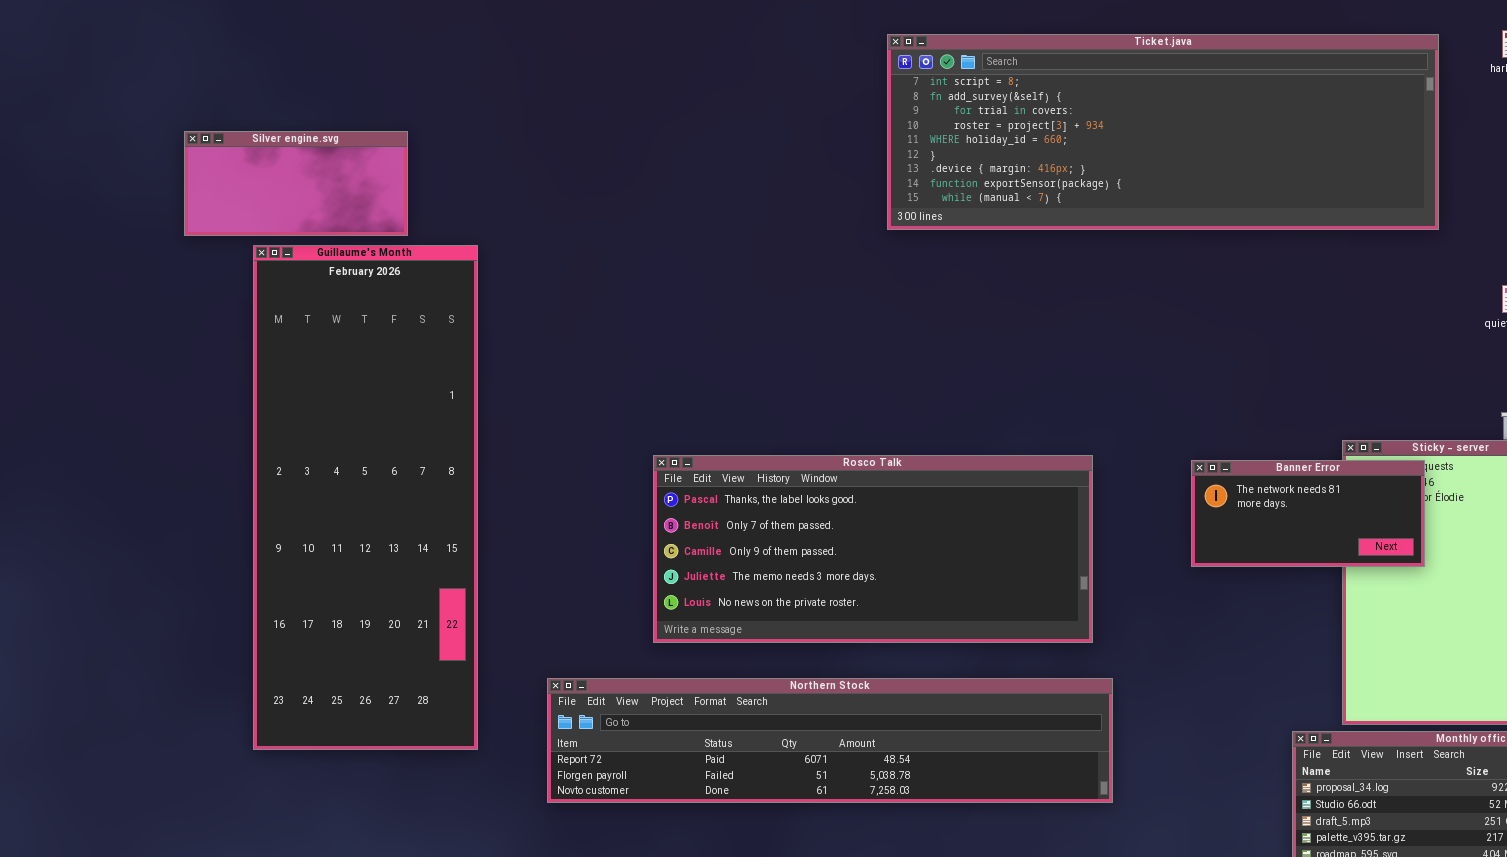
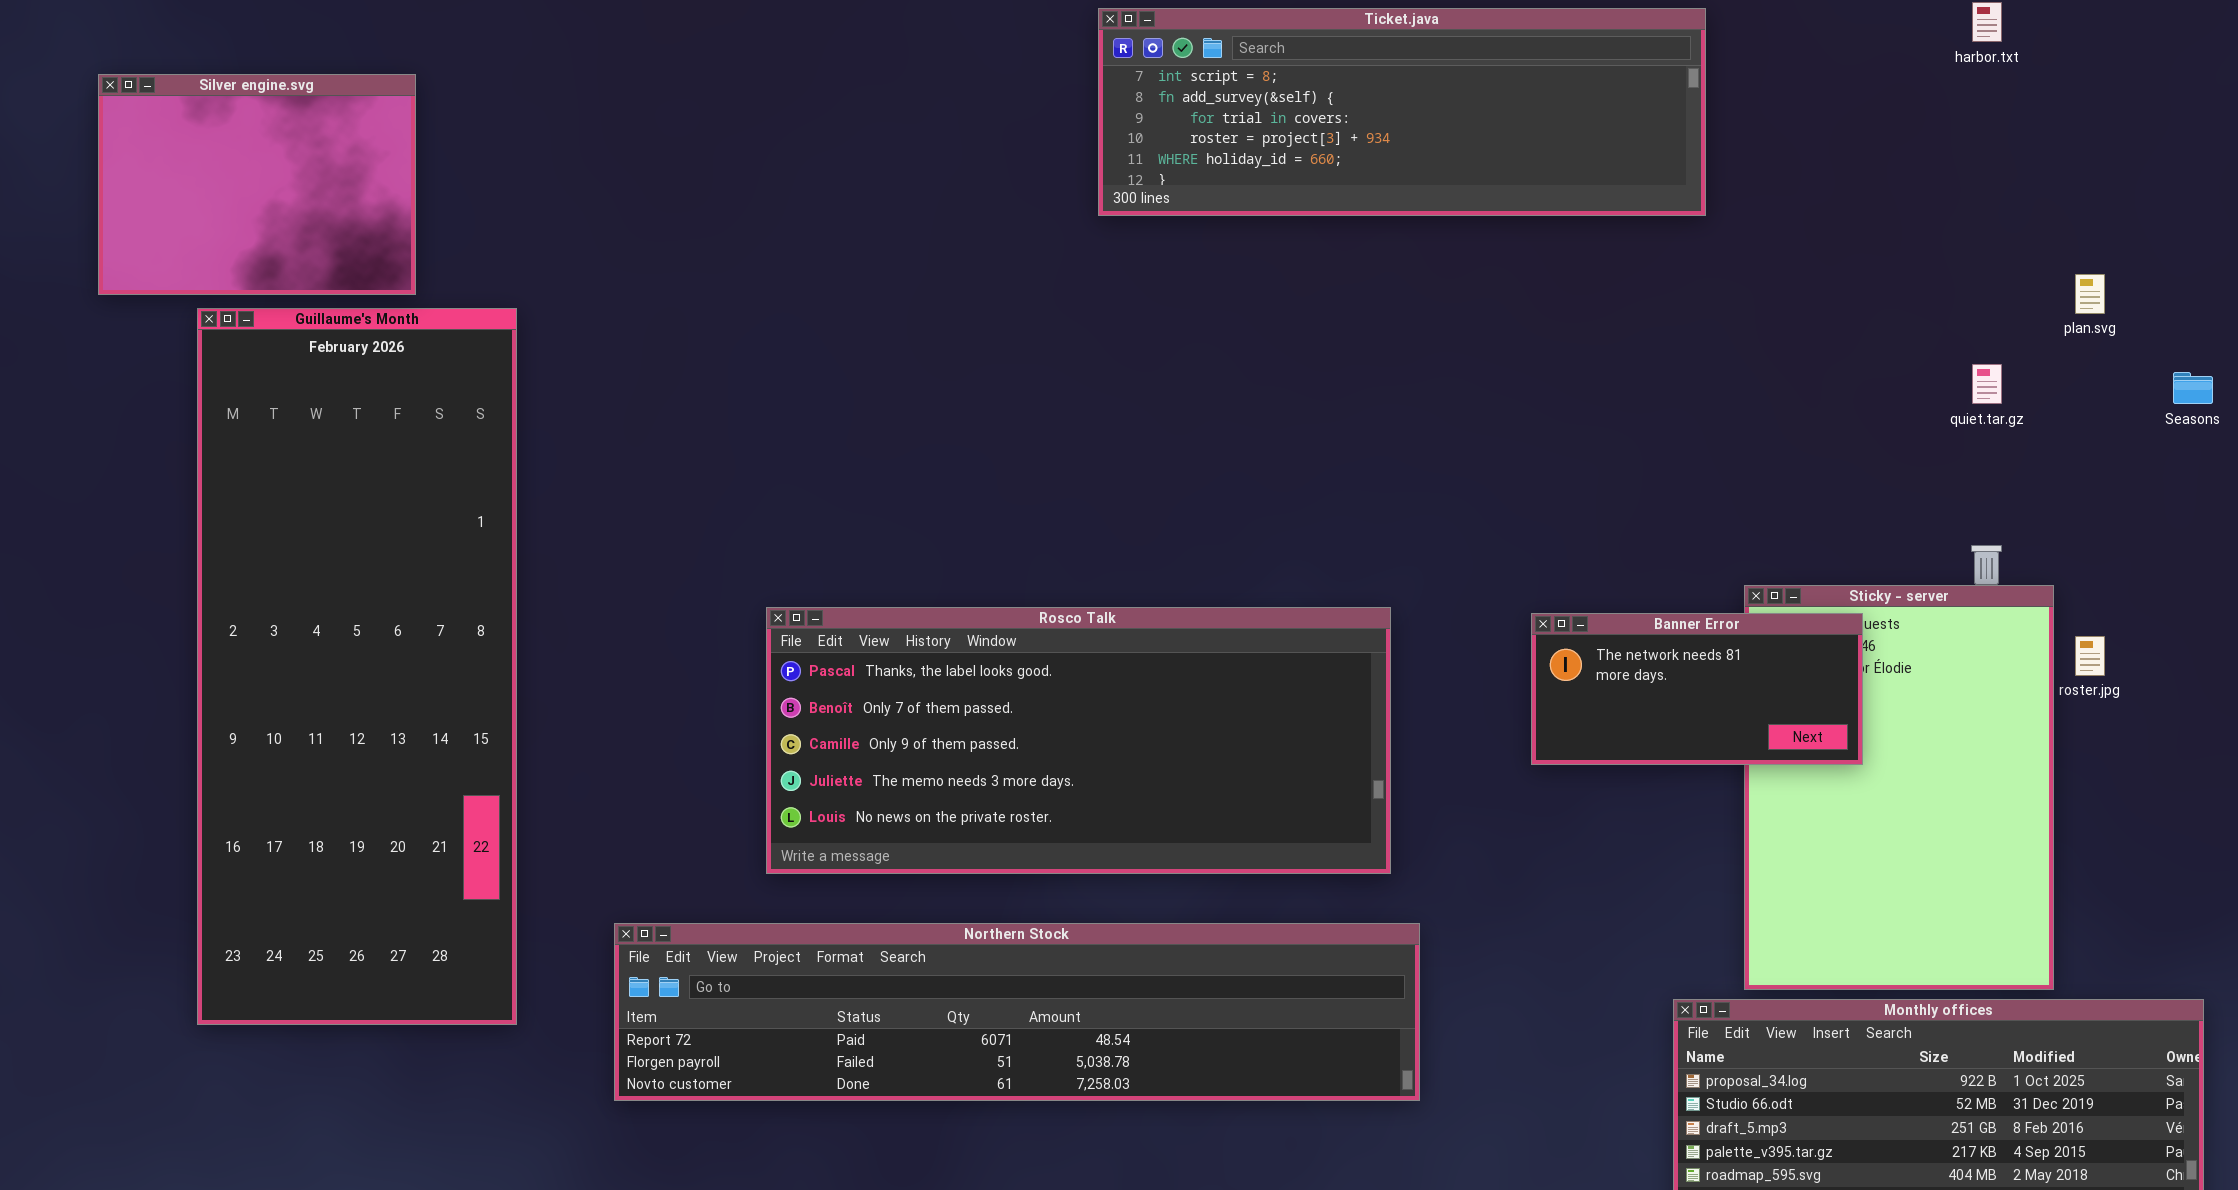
Ticket.java: [887,34,1439,230] -> [1098,8,1706,216], resized
Silver engine.svg: [184,131,408,236] -> [98,74,416,295], resized

